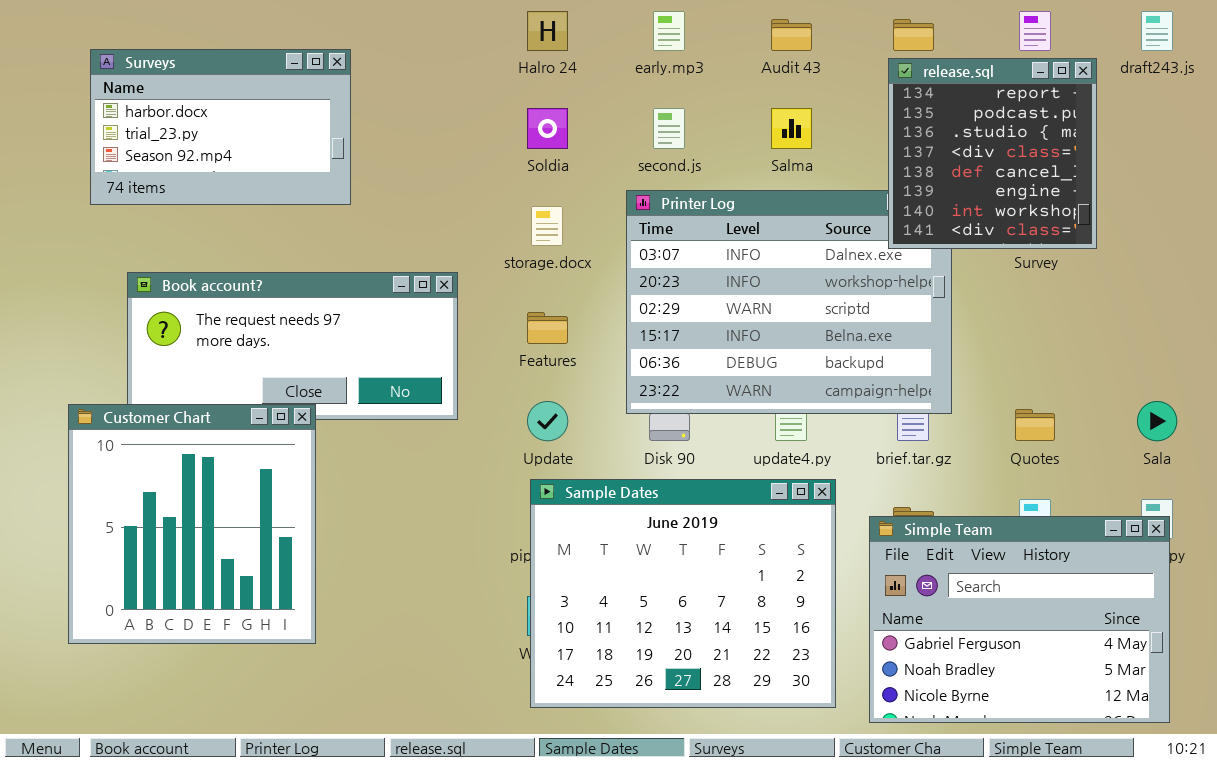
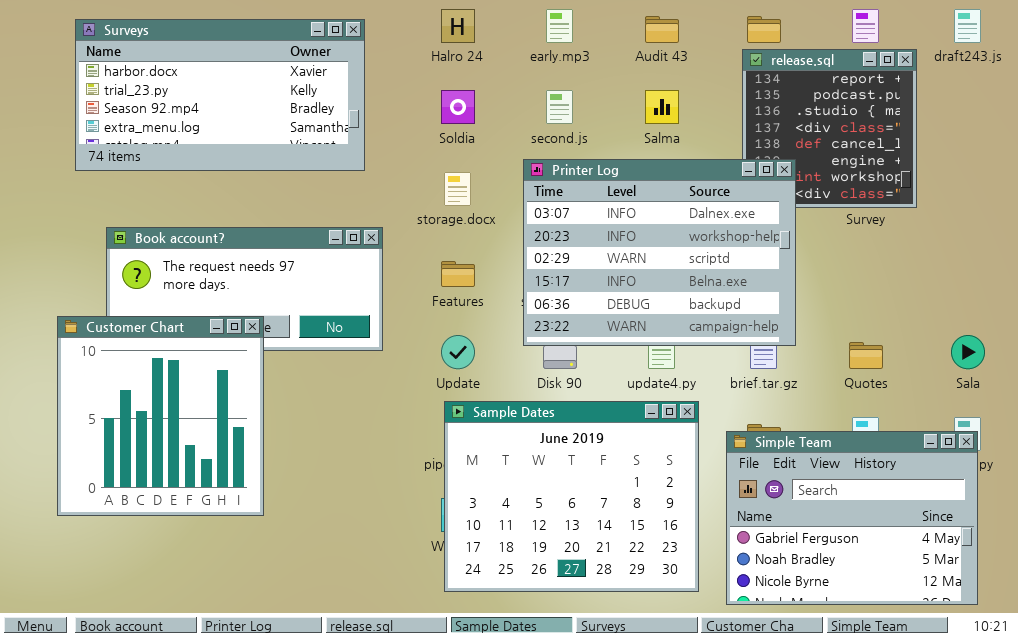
Surveys: [90,49,351,205] -> [75,19,365,171], resized
Printer Log: [626,190,952,414] -> [523,159,796,346], raised
Customer Chart: [68,404,316,644] -> [57,316,264,516], moved

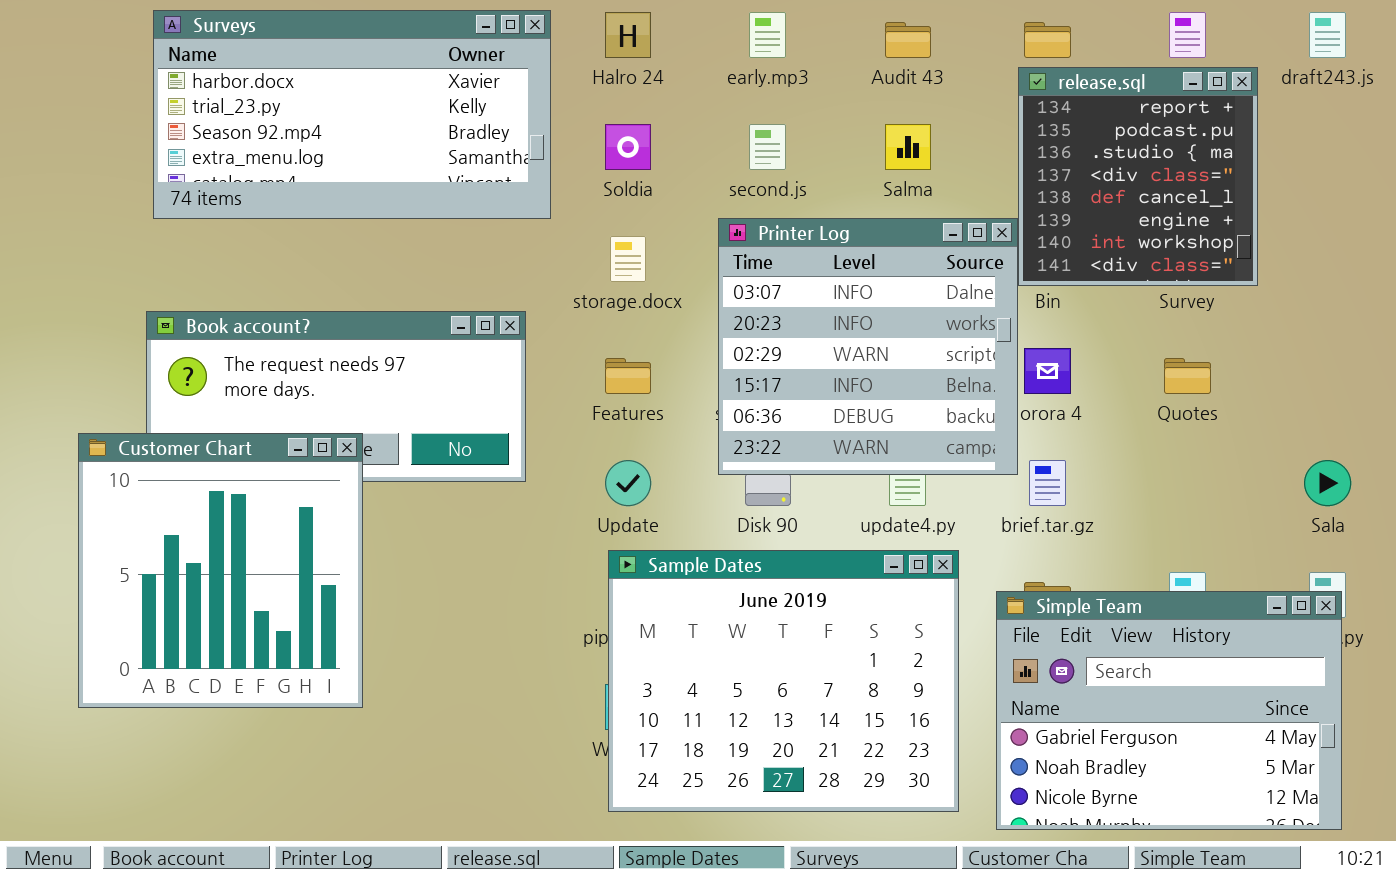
Surveys: [75,19,365,171] -> [153,10,551,219], moved
Printer Log: [523,159,796,346] -> [718,218,1018,475], resized
Quotes: [849,342,883,369] -> [1164,358,1211,394], moved

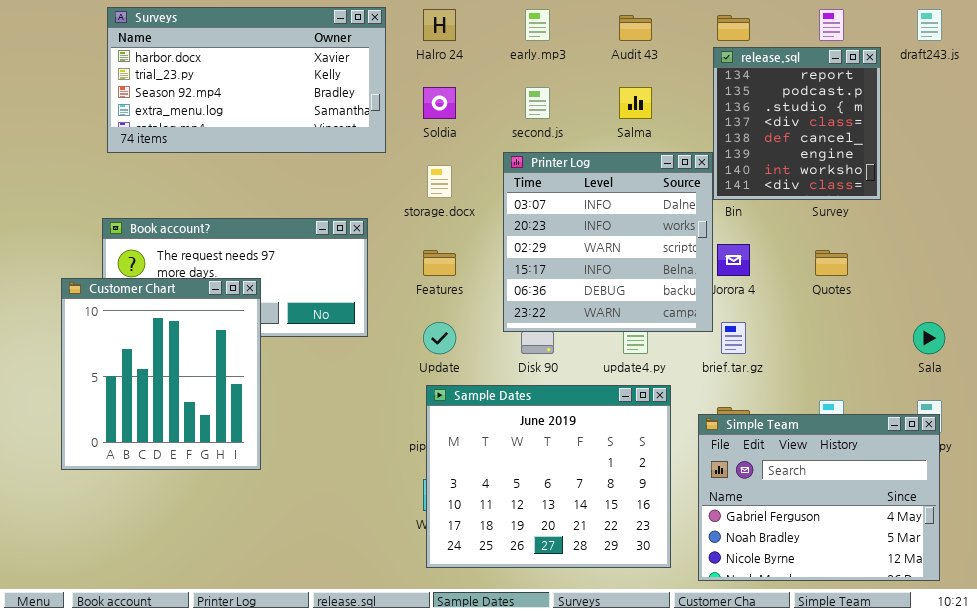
Customer Chart: [78,433,363,708] -> [61,278,261,470], moved

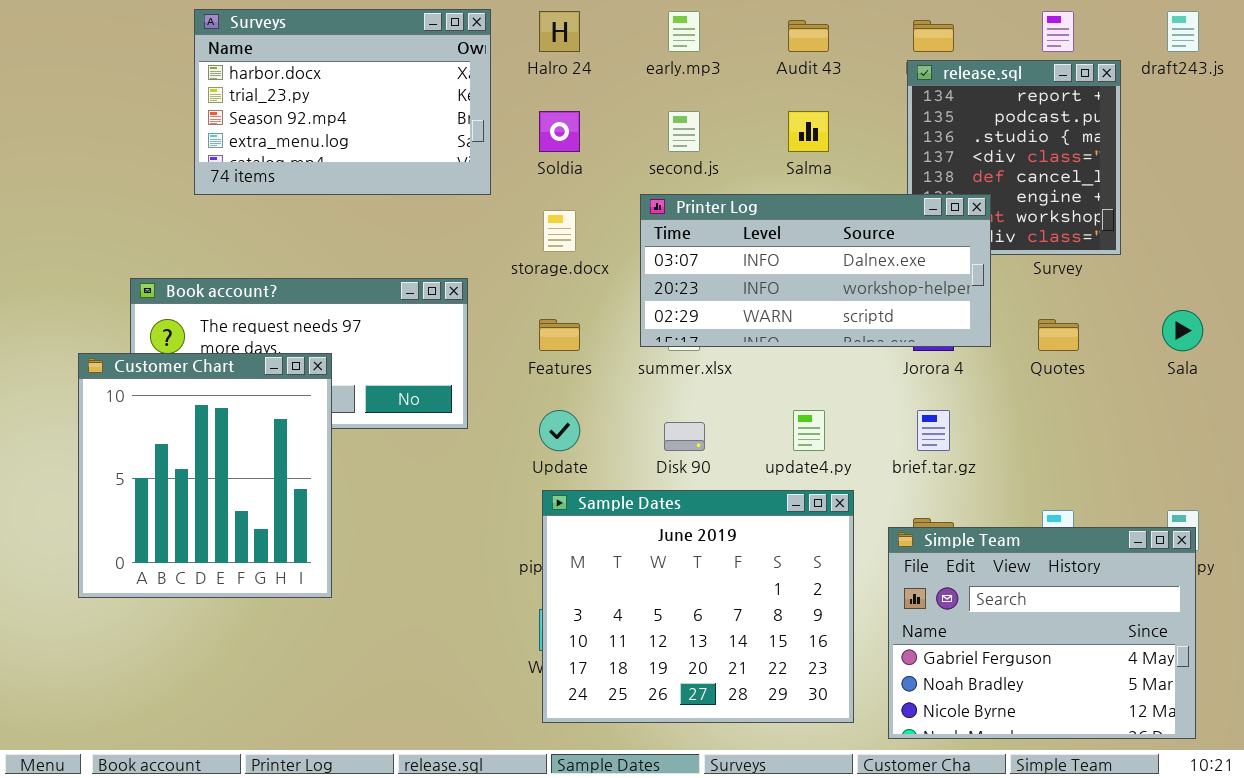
Surveys: [107,7,386,153] -> [194,9,491,195], resized
Printer Log: [503,152,713,332] -> [640,194,991,347], resized
Sala: [913,322,945,354] -> [1162,310,1203,351], moved

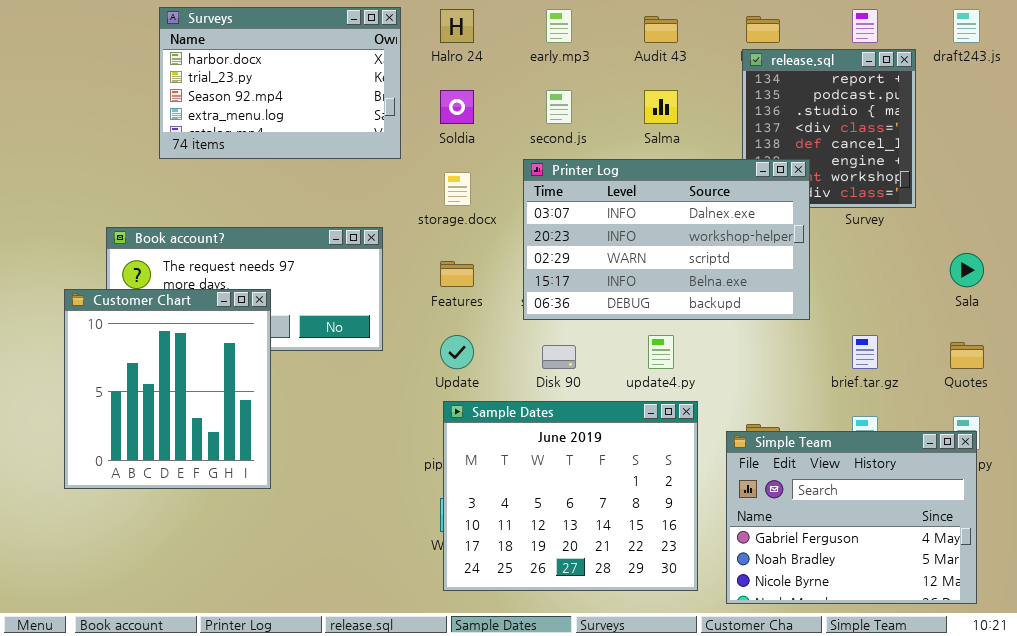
Printer Log: [640,194,991,347] -> [523,159,810,320], resized
Quotes: [1038,319,1079,351] -> [950,342,984,369], moved
brief.tar.gz: [917,410,950,451] -> [852,335,878,369], moved

